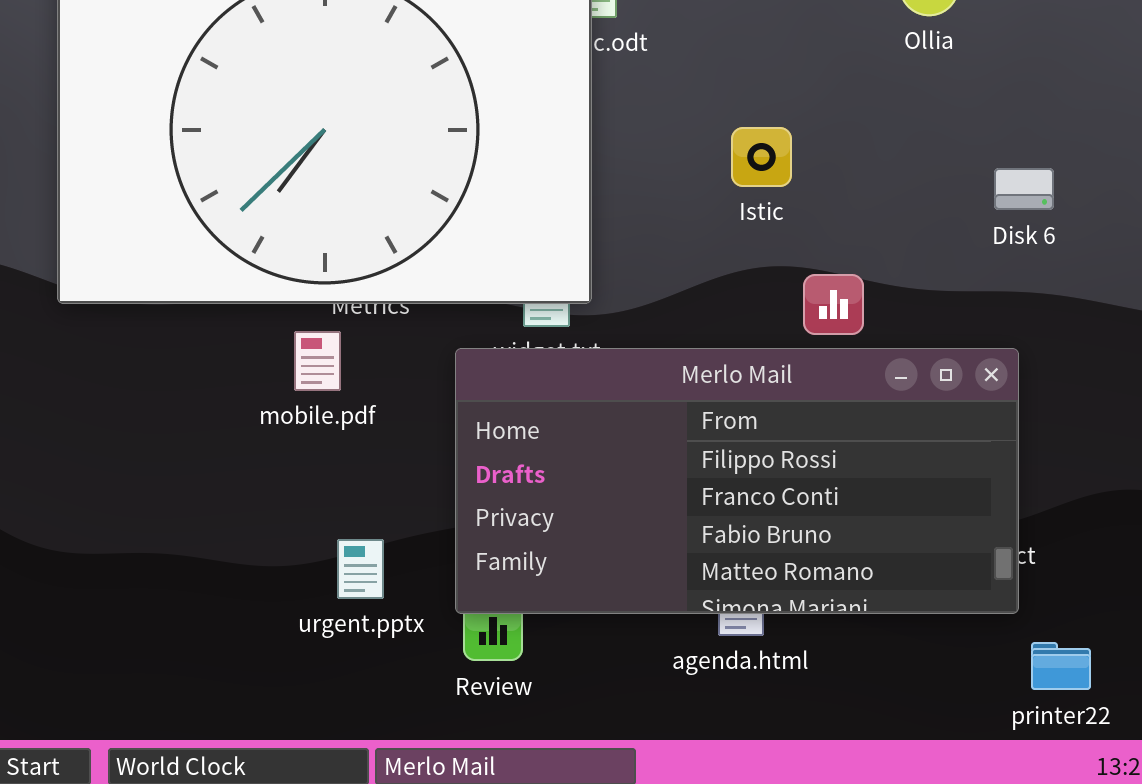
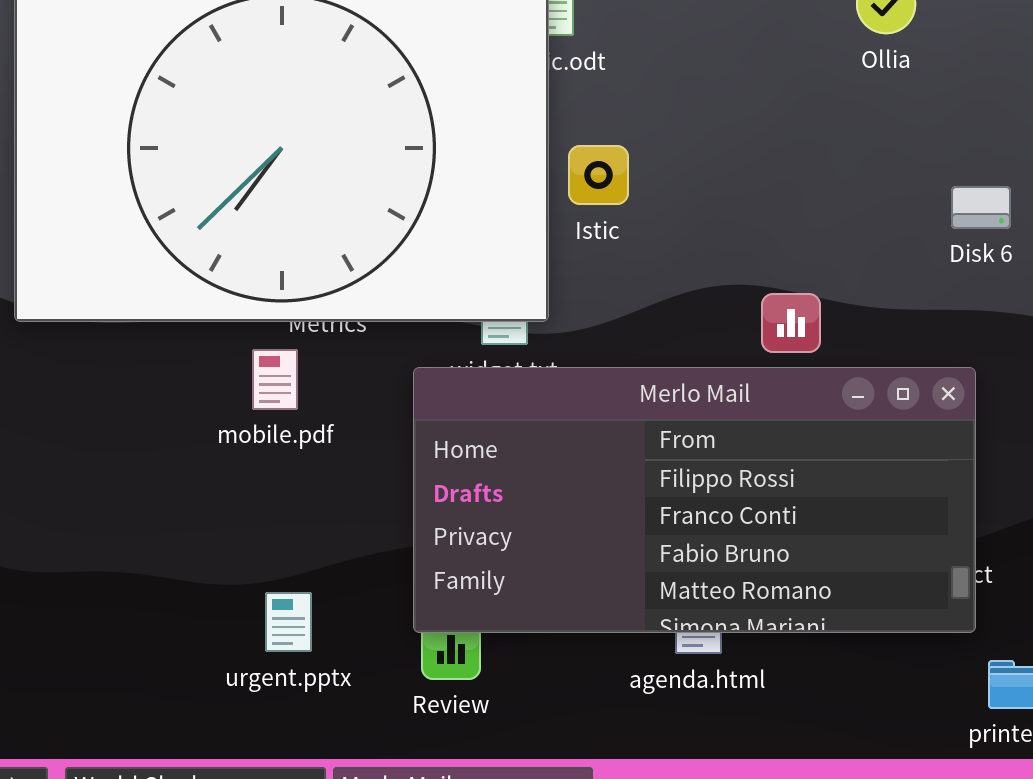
Istic: [731,127,792,187] -> [568,145,629,205], moved
urgent.pptx: [337,539,384,599] -> [265,592,312,652], moved

